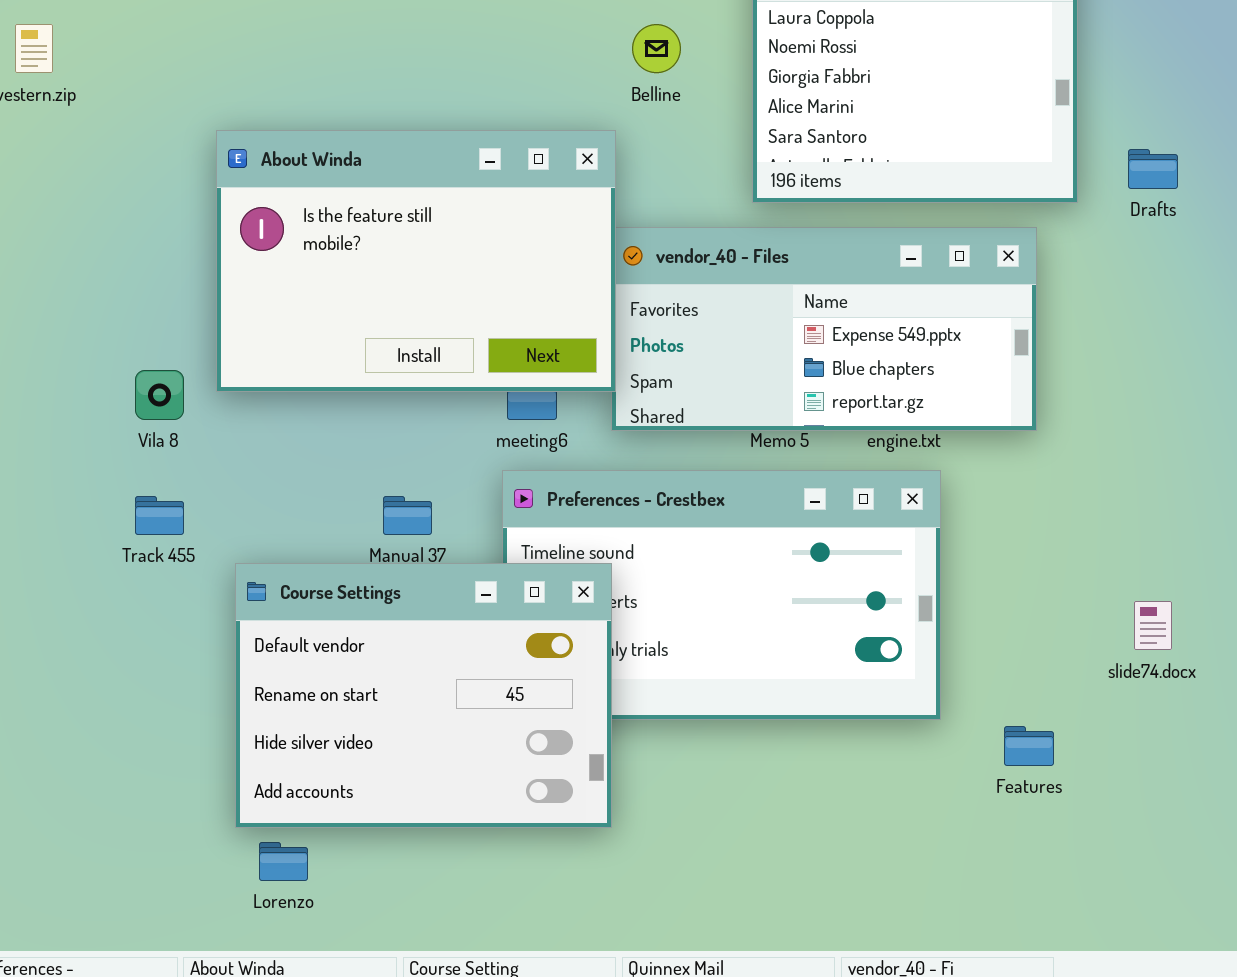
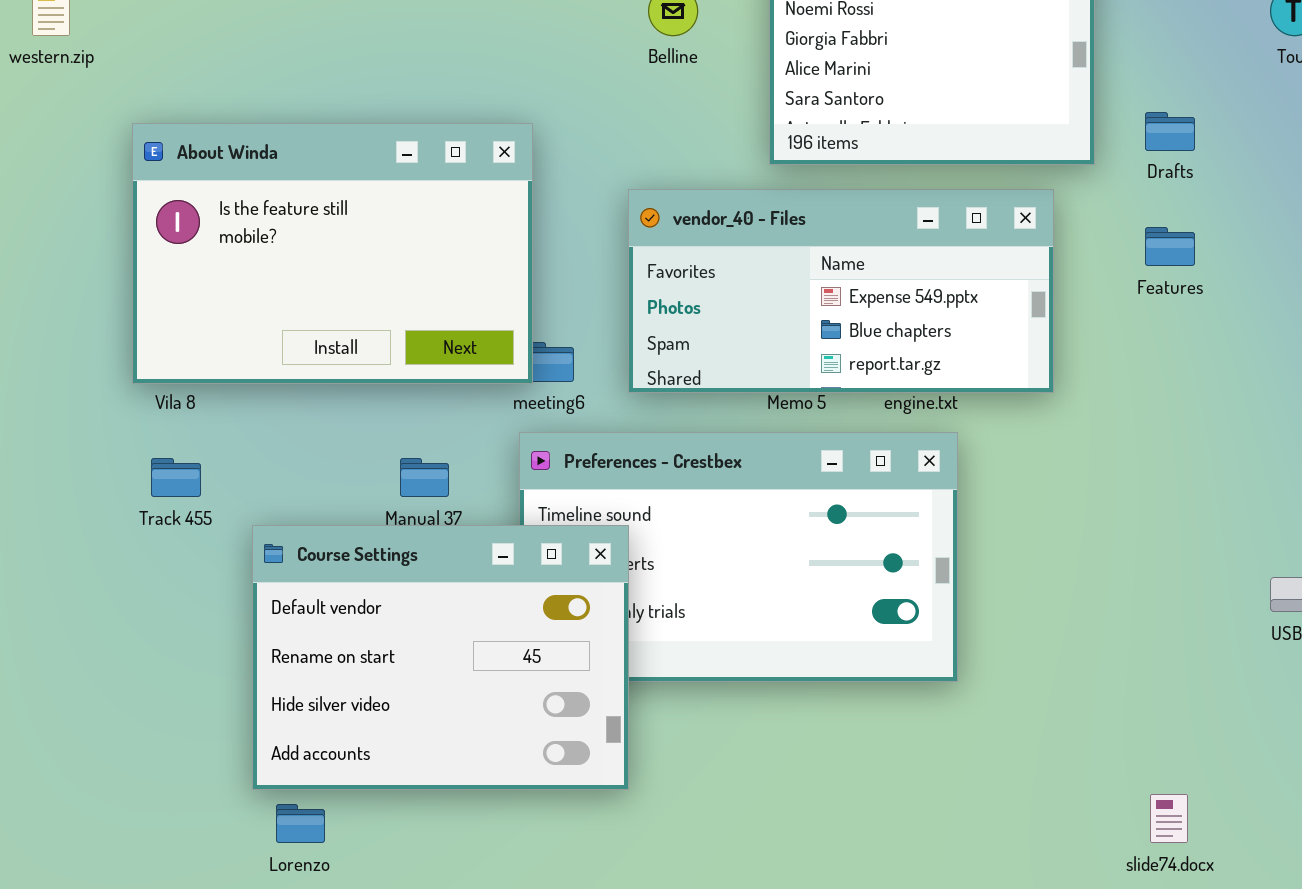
About Winda: [216,130,616,392] -> [132,123,533,384], moved
slide74.docx: [1134,601,1172,650] -> [1150,794,1188,843], moved
Features: [1004,726,1054,766] -> [1145,227,1195,266], moved

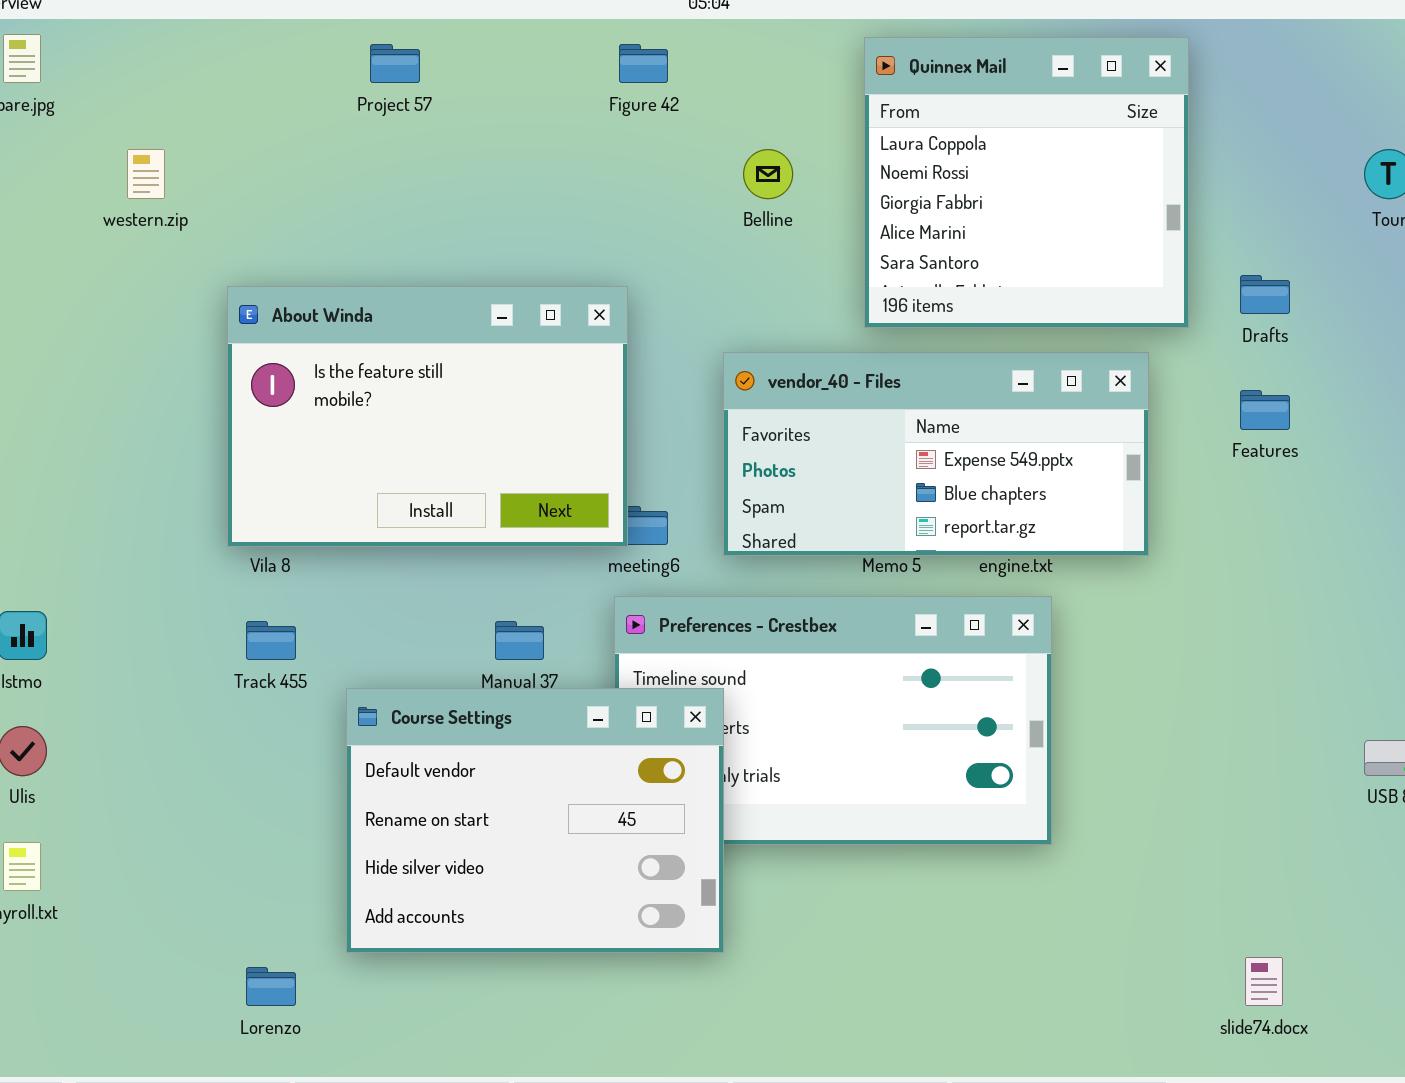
Lorenzo: [276,804,325,843] -> [246,967,296,1006], moved

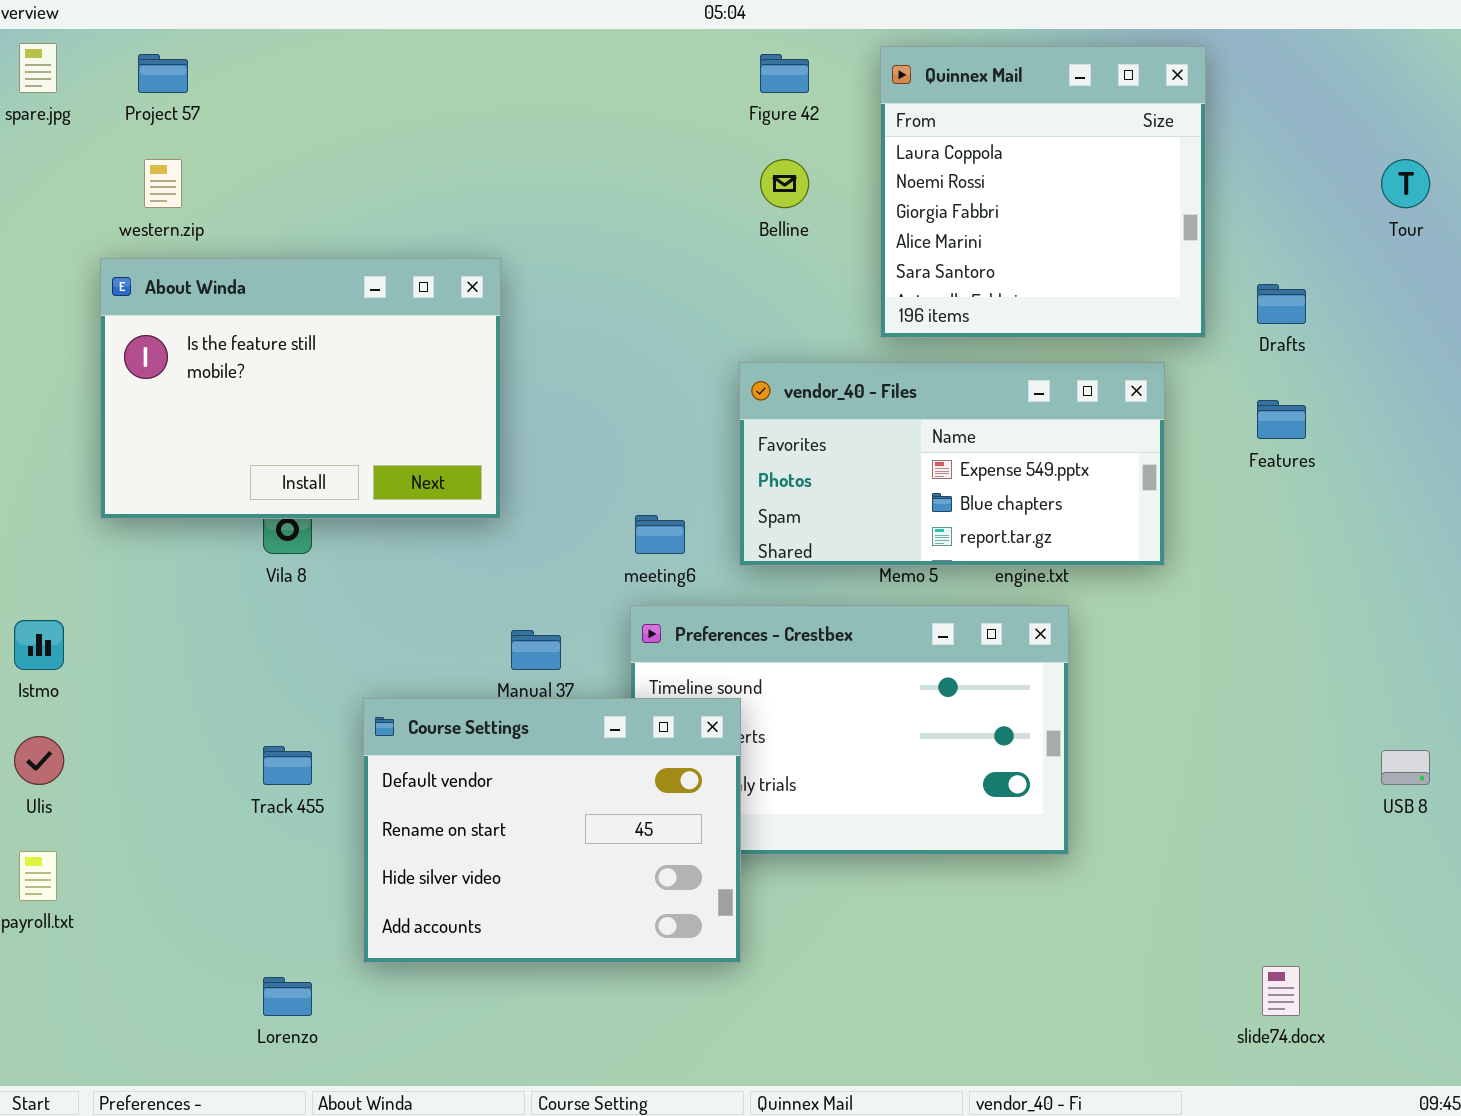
Project 57: [370,44,420,83] -> [138,54,188,93], moved
Figure 42: [619,44,668,83] -> [760,54,809,93], moved
About Winda: [227,286,628,547] -> [100,258,501,519], moved
Track 455: [246,621,296,660] -> [263,746,312,785], moved

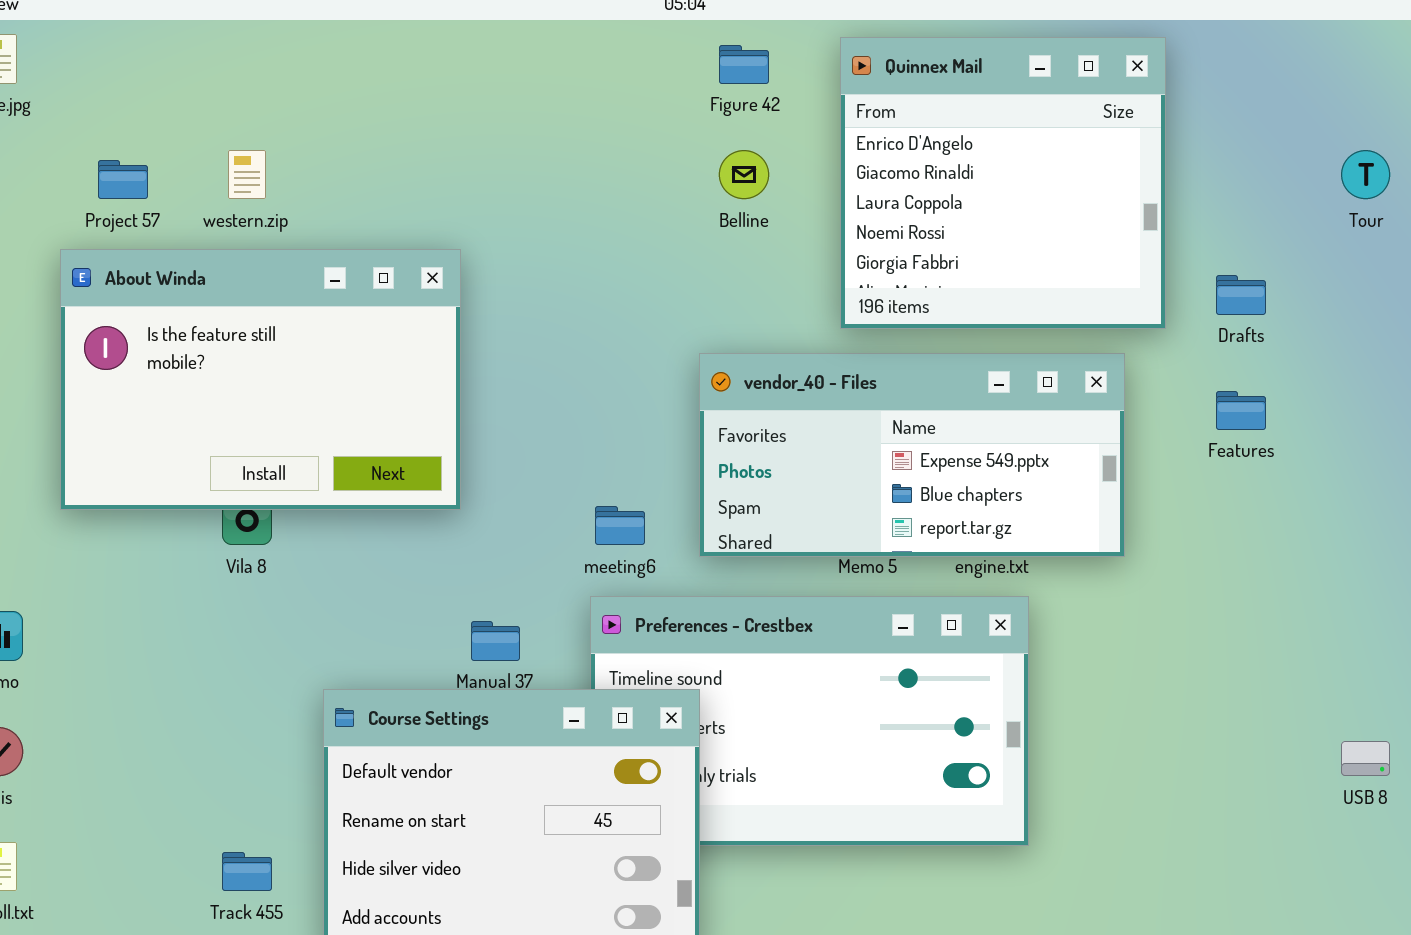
Quinnex Mail: [880,46,1206,338] -> [840,37,1166,329], scrolled up 2 rows
Project 57: [138,54,188,93] -> [98,160,148,199], moved
western.zip: [144,159,182,208] -> [228,150,266,199], moved
Track 455: [263,746,312,785] -> [222,852,272,891], moved

